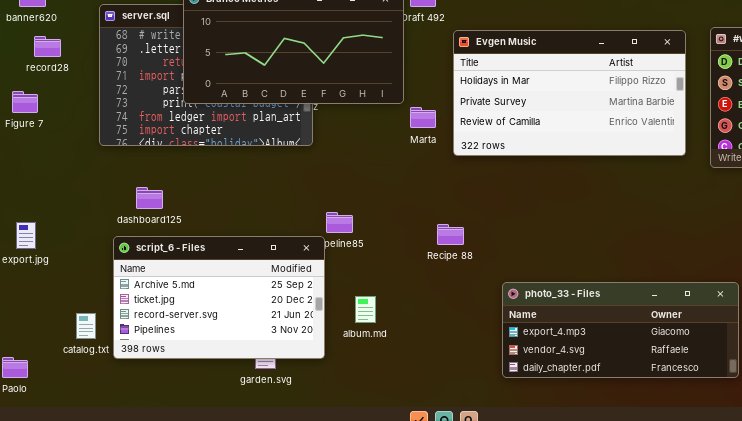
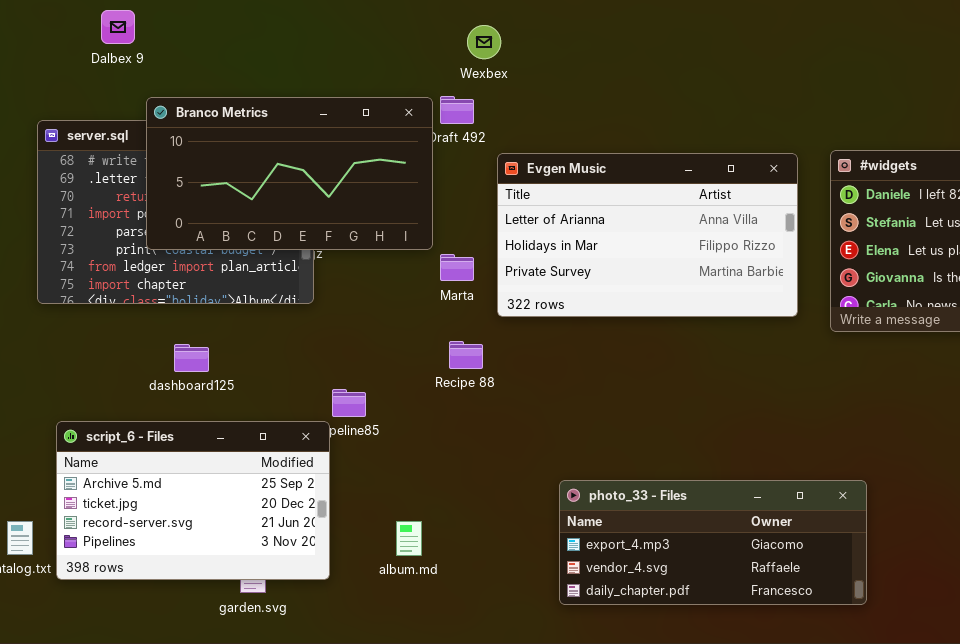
Evgen Music: [453,30,686,156] -> [497,153,798,317], scrolled up 1 row
dashboard125: [136,187,163,209] -> [174,344,209,372], moved
Recipe 88: [437,224,464,245] -> [449,341,483,369], moved
album.md: [355,296,376,323] -> [396,521,422,556], moved

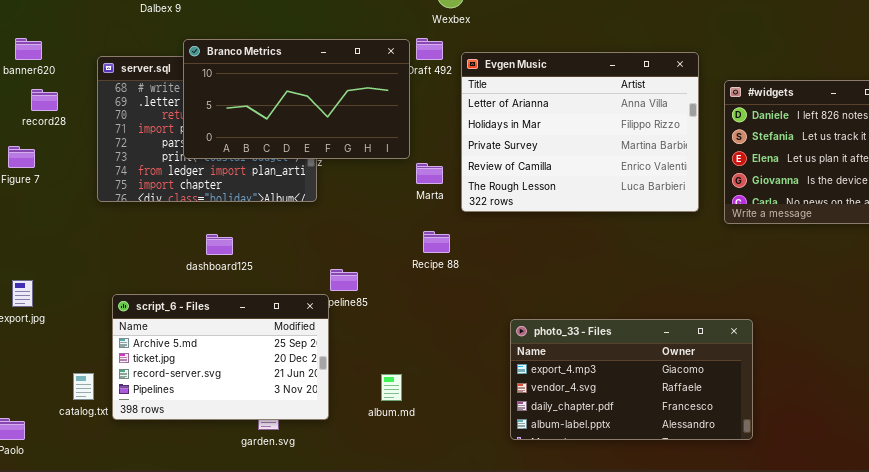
Evgen Music: [497,153,798,317] -> [461,52,699,212], resized
photo_33 - Files: [559,480,867,605] -> [510,319,753,440], resized

